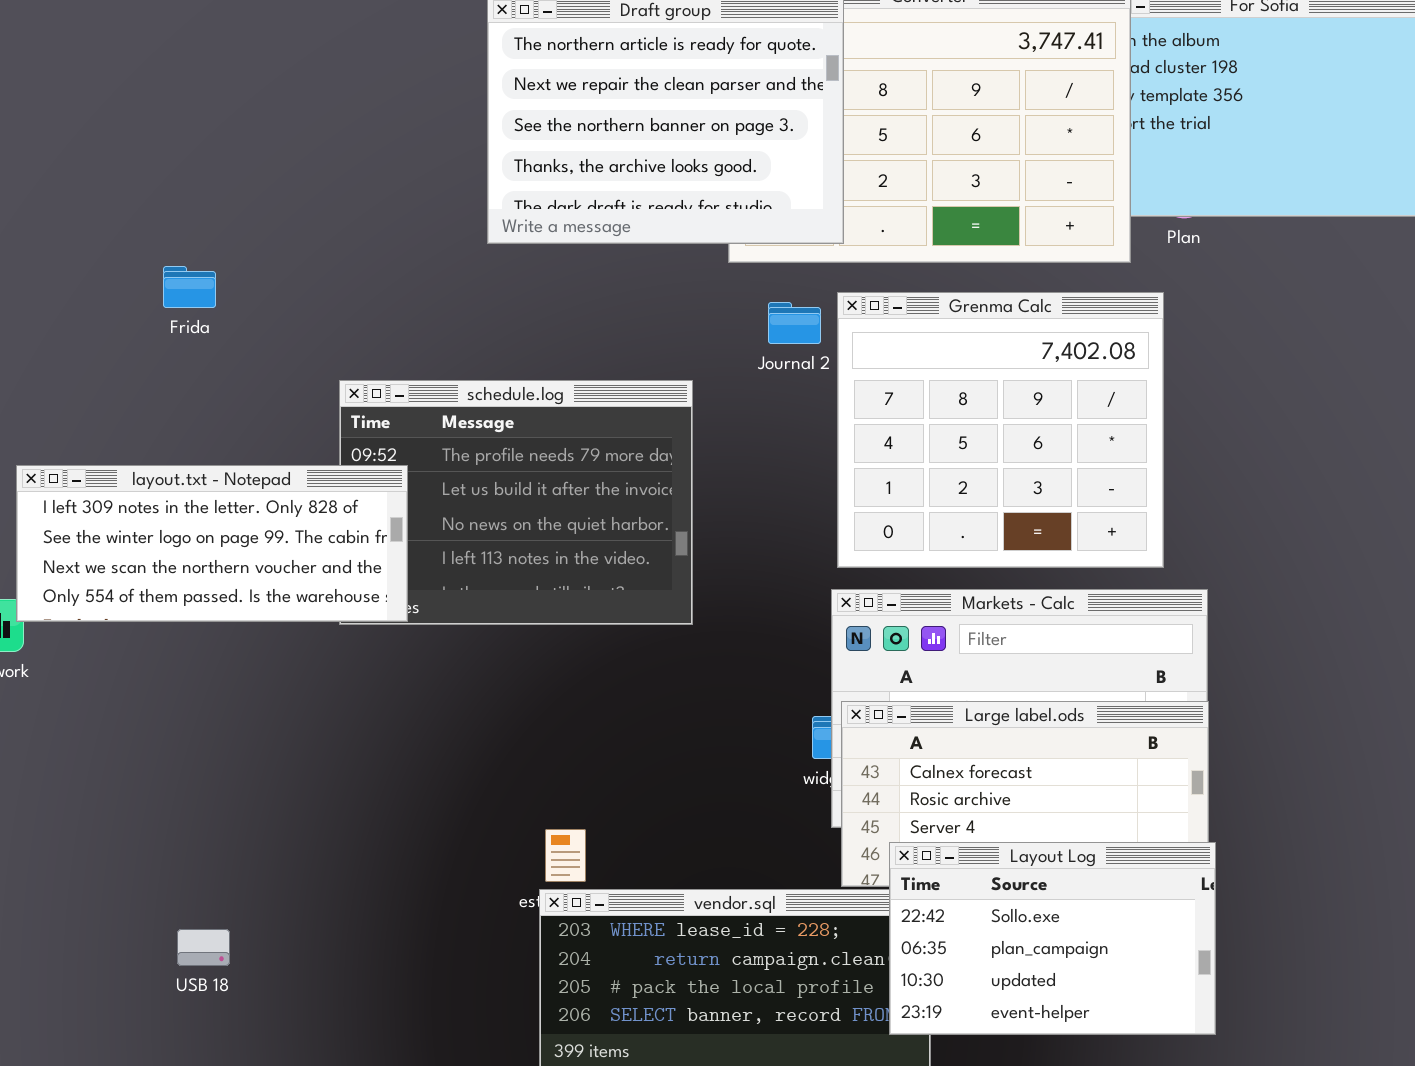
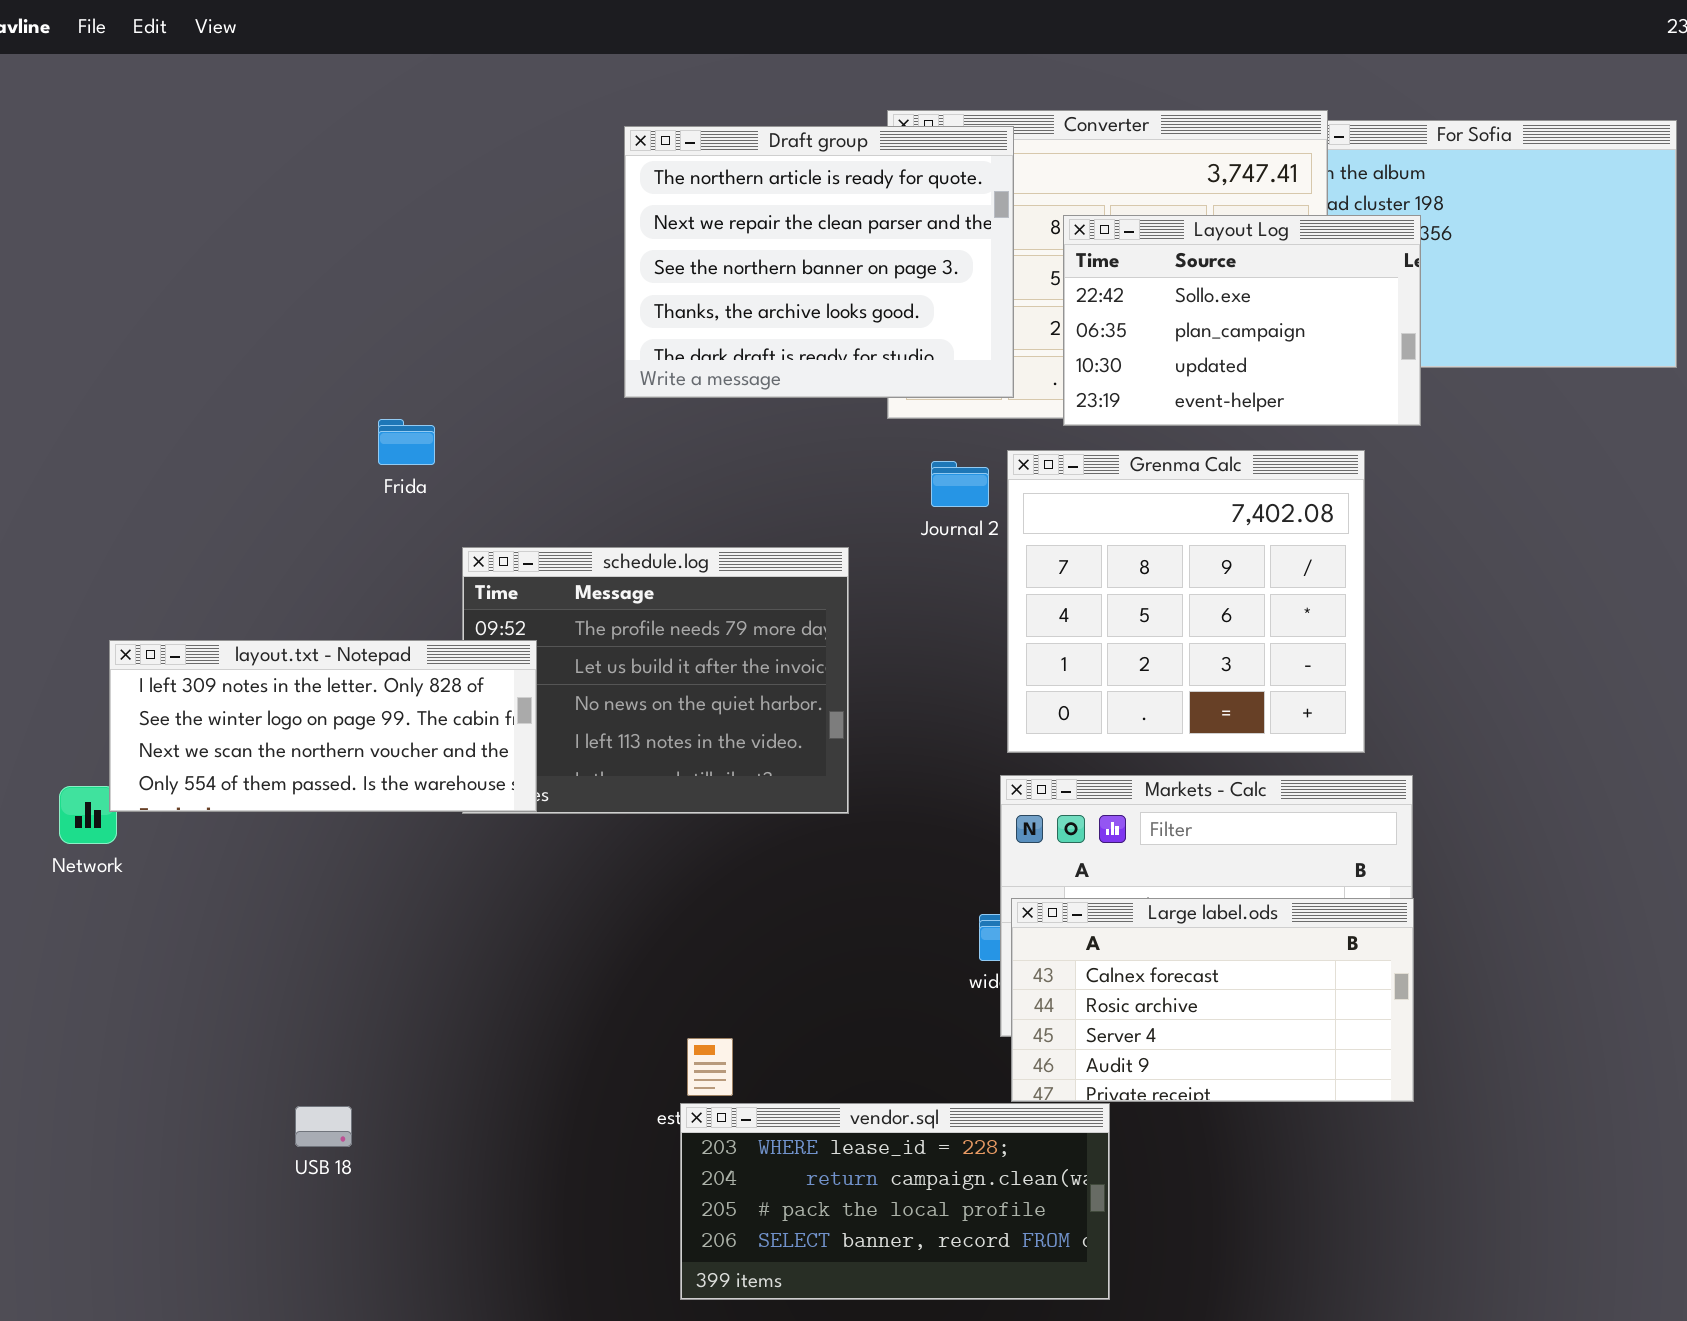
Frida: [163,266,216,308] -> [378,419,435,465], moved
Layout Log: [889,842,1216,1035] -> [1063,215,1421,426], moved
USB 18: [177,929,230,966] -> [295,1106,352,1147], moved

